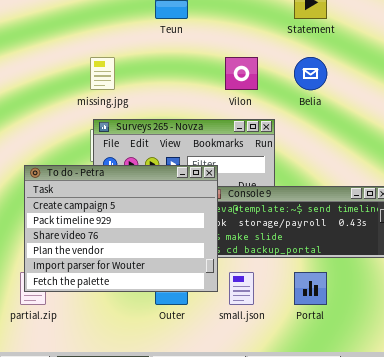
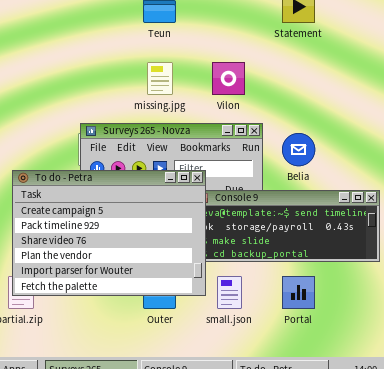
missing.jpg: [90,57,115,90] -> [147,62,173,95], moved
Belia: [294,57,327,90] -> [282,133,315,166], moved

